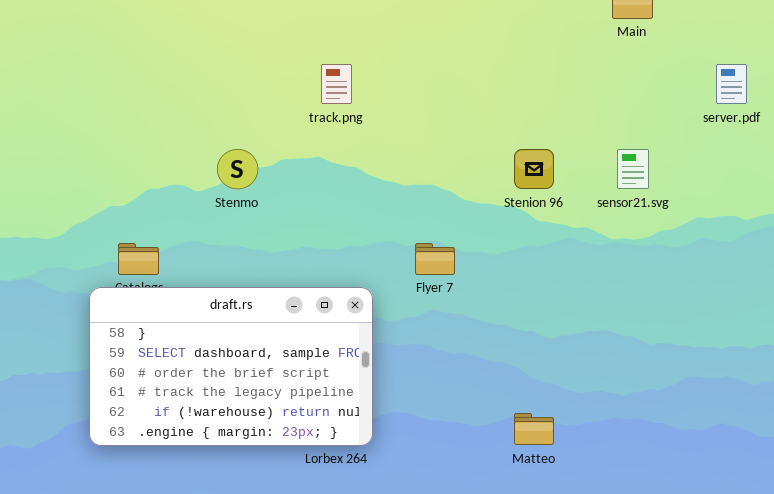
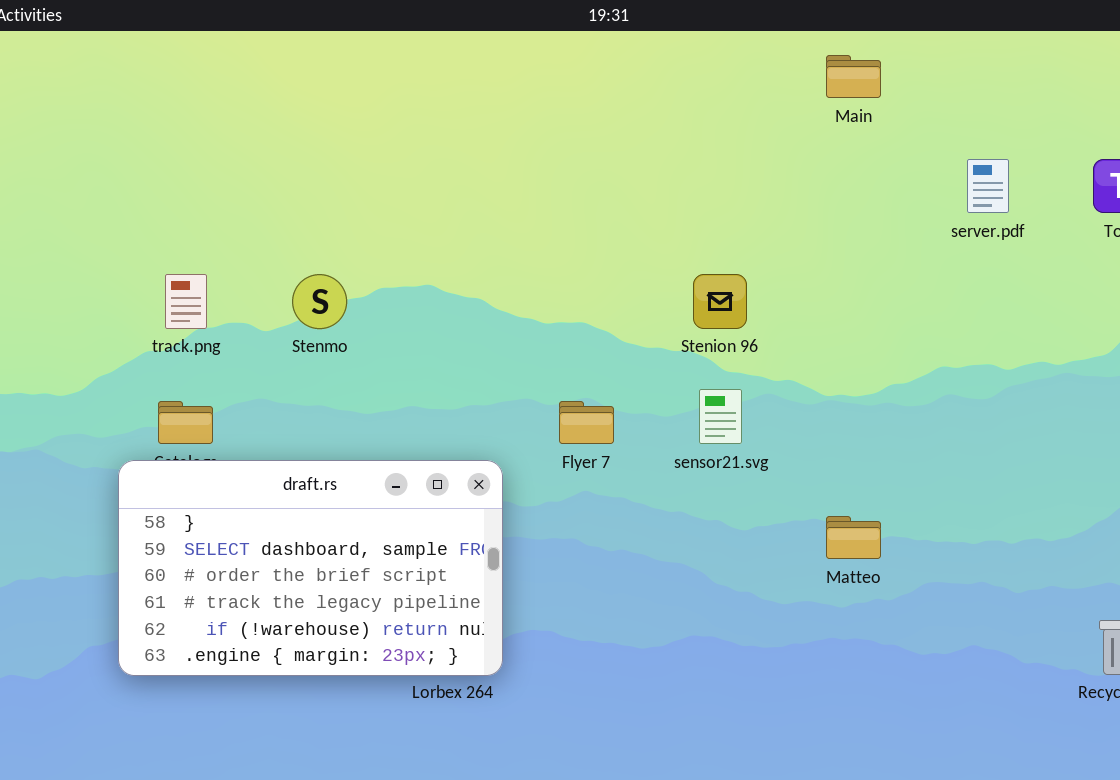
track.png: [321,64,352,104] -> [165,274,207,329], moved
sensor21.svg: [617,149,649,189] -> [699,389,742,444], moved
Matteo: [514,413,554,445] -> [826,516,881,559], moved

